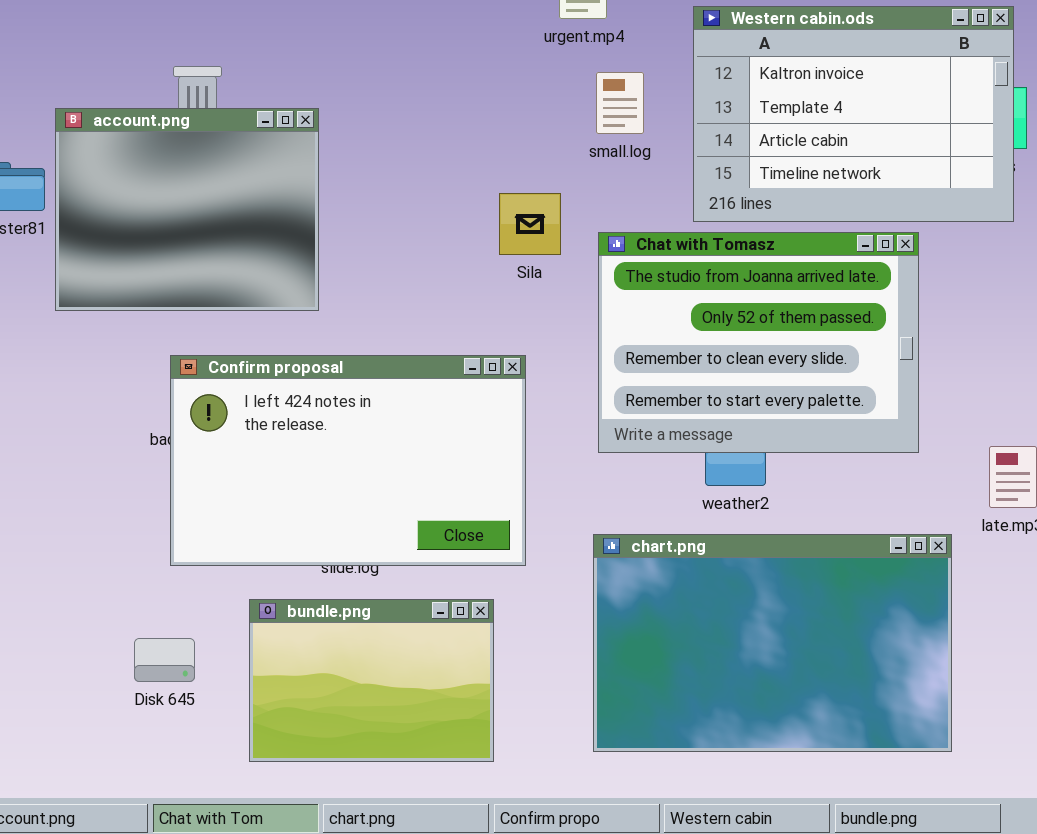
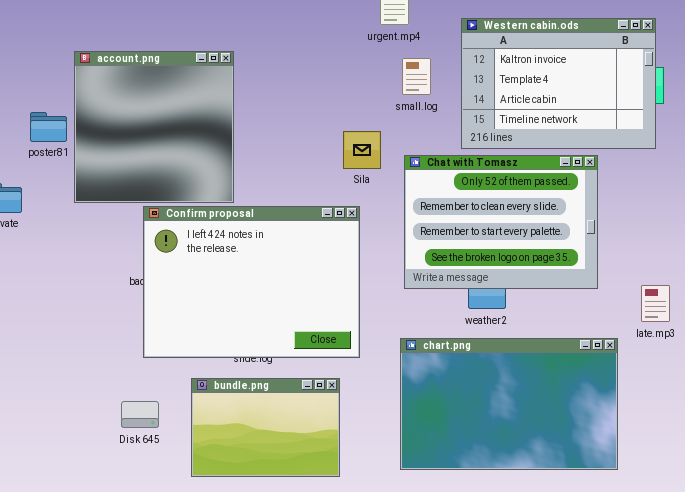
account.png: [55,108,319,311] -> [74,51,234,203], resized
Chat with Tomasz: [598,232,919,453] -> [404,155,598,289], scrolled down 1 row
Confirm proposal: [170,355,526,566] -> [143,206,360,358], resized

